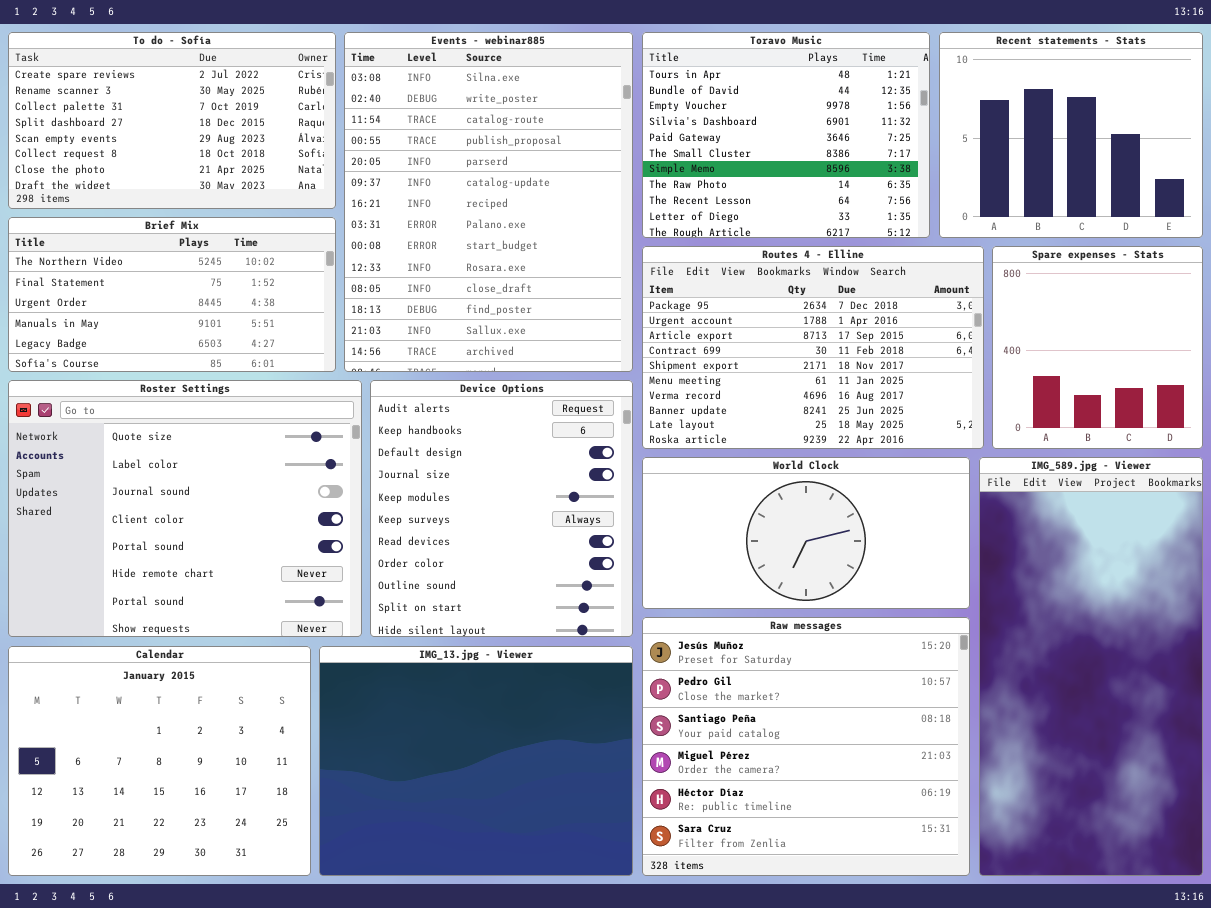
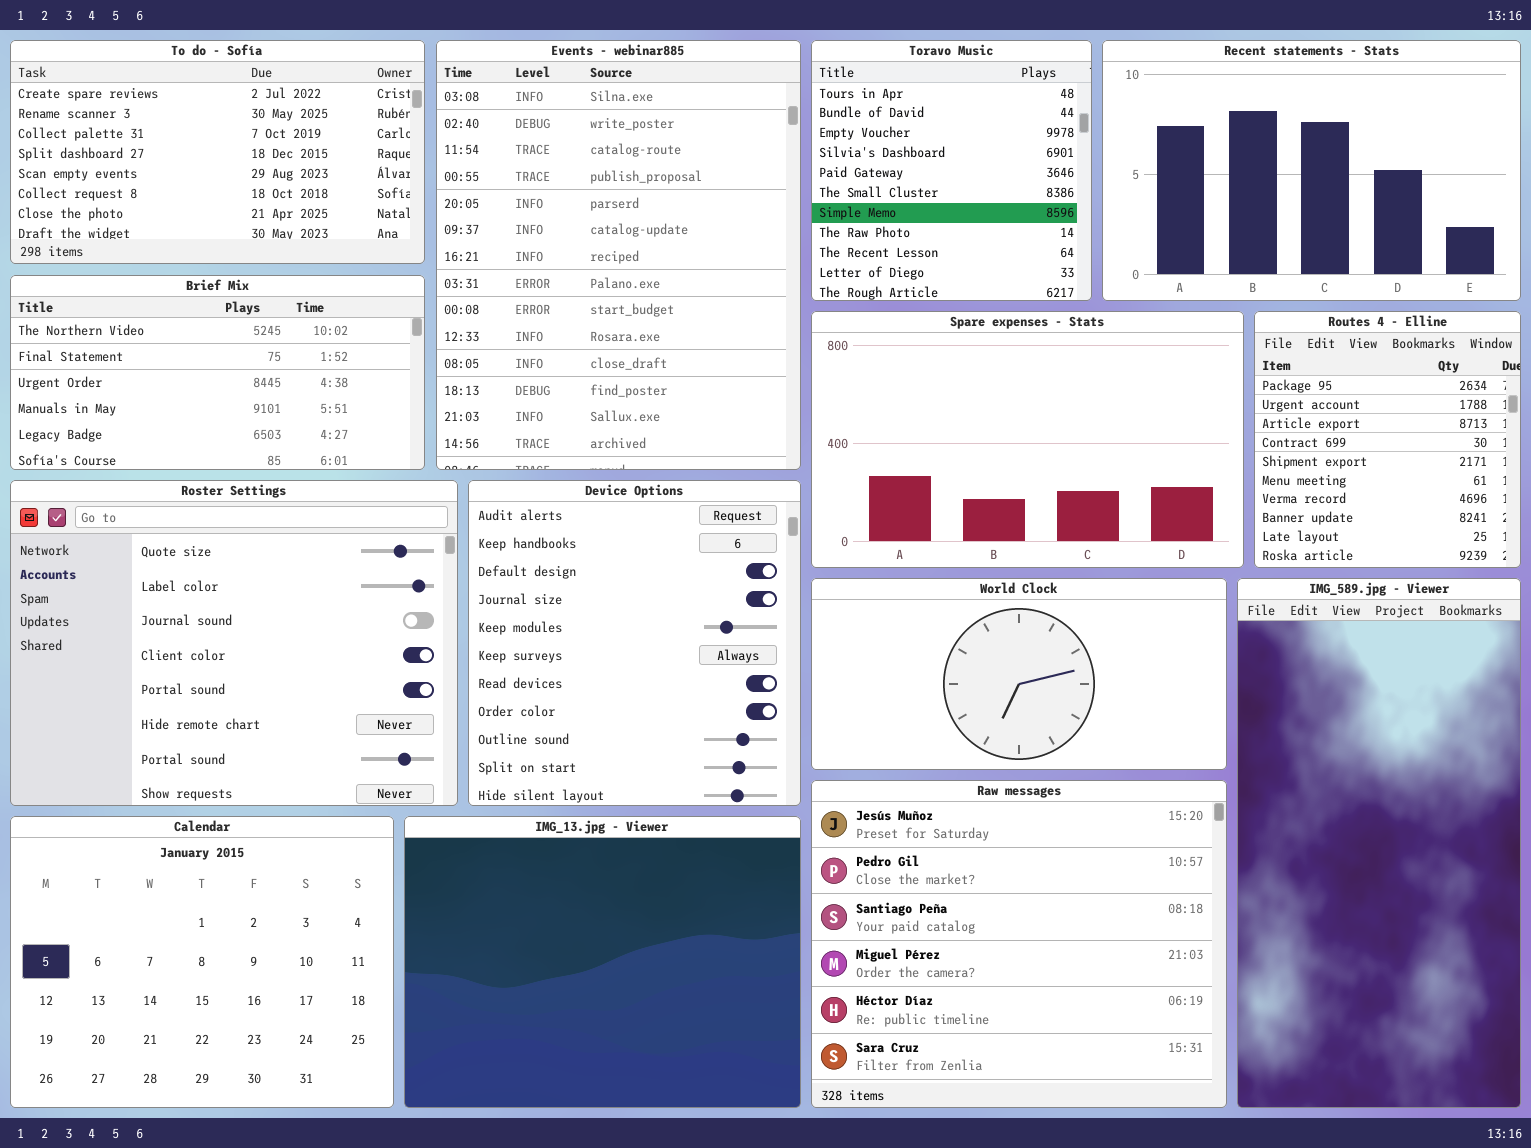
Toravo Music: [642,32,930,238] -> [811,40,1092,301], resized
Recent statements - Stats: [939,32,1203,238] -> [1102,40,1521,301], resized
Routes 4 - Elline: [642,246,984,449] -> [1254,311,1521,568], moved, resized
Spare expenses - Stats: [992,246,1203,449] -> [811,311,1244,568], moved, resized

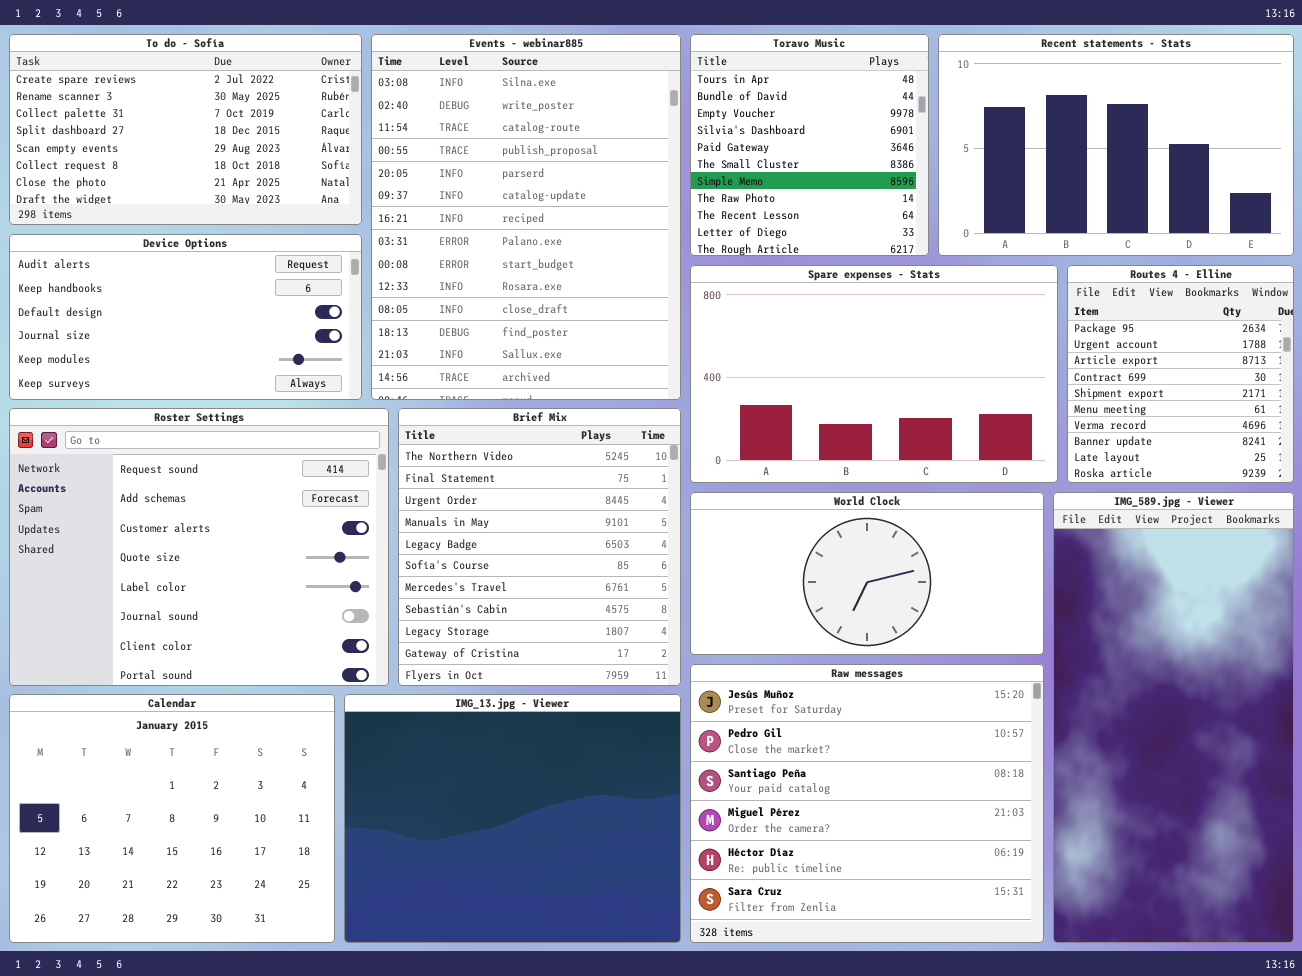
Brief Mix: [10,275,425,470] -> [398,408,681,686], moved, resized
Roster Settings: [10,480,458,806] -> [9,408,389,686], scrolled up 3 rows
Device Options: [468,480,801,806] -> [9,234,362,400], moved, resized

